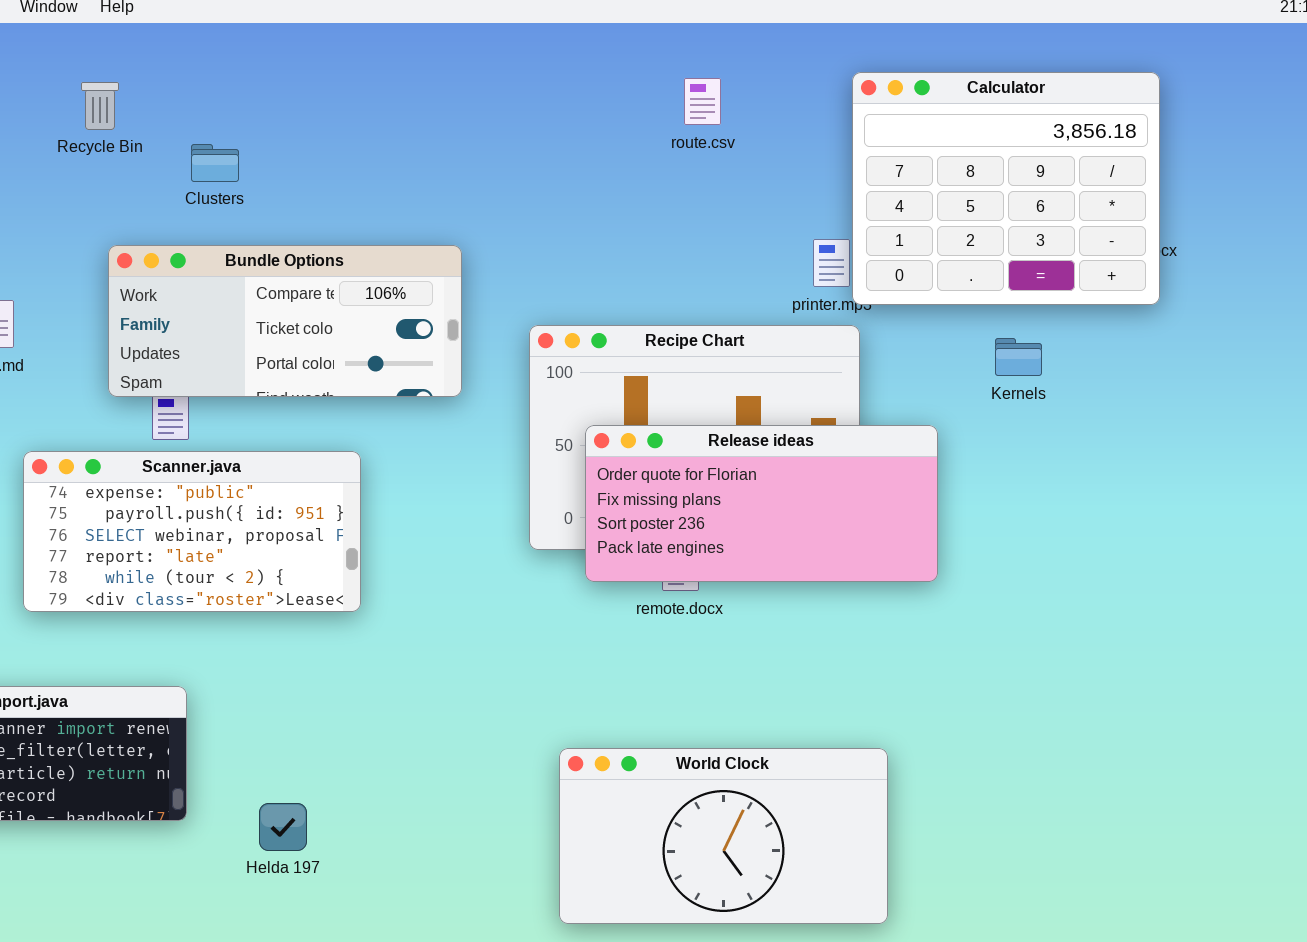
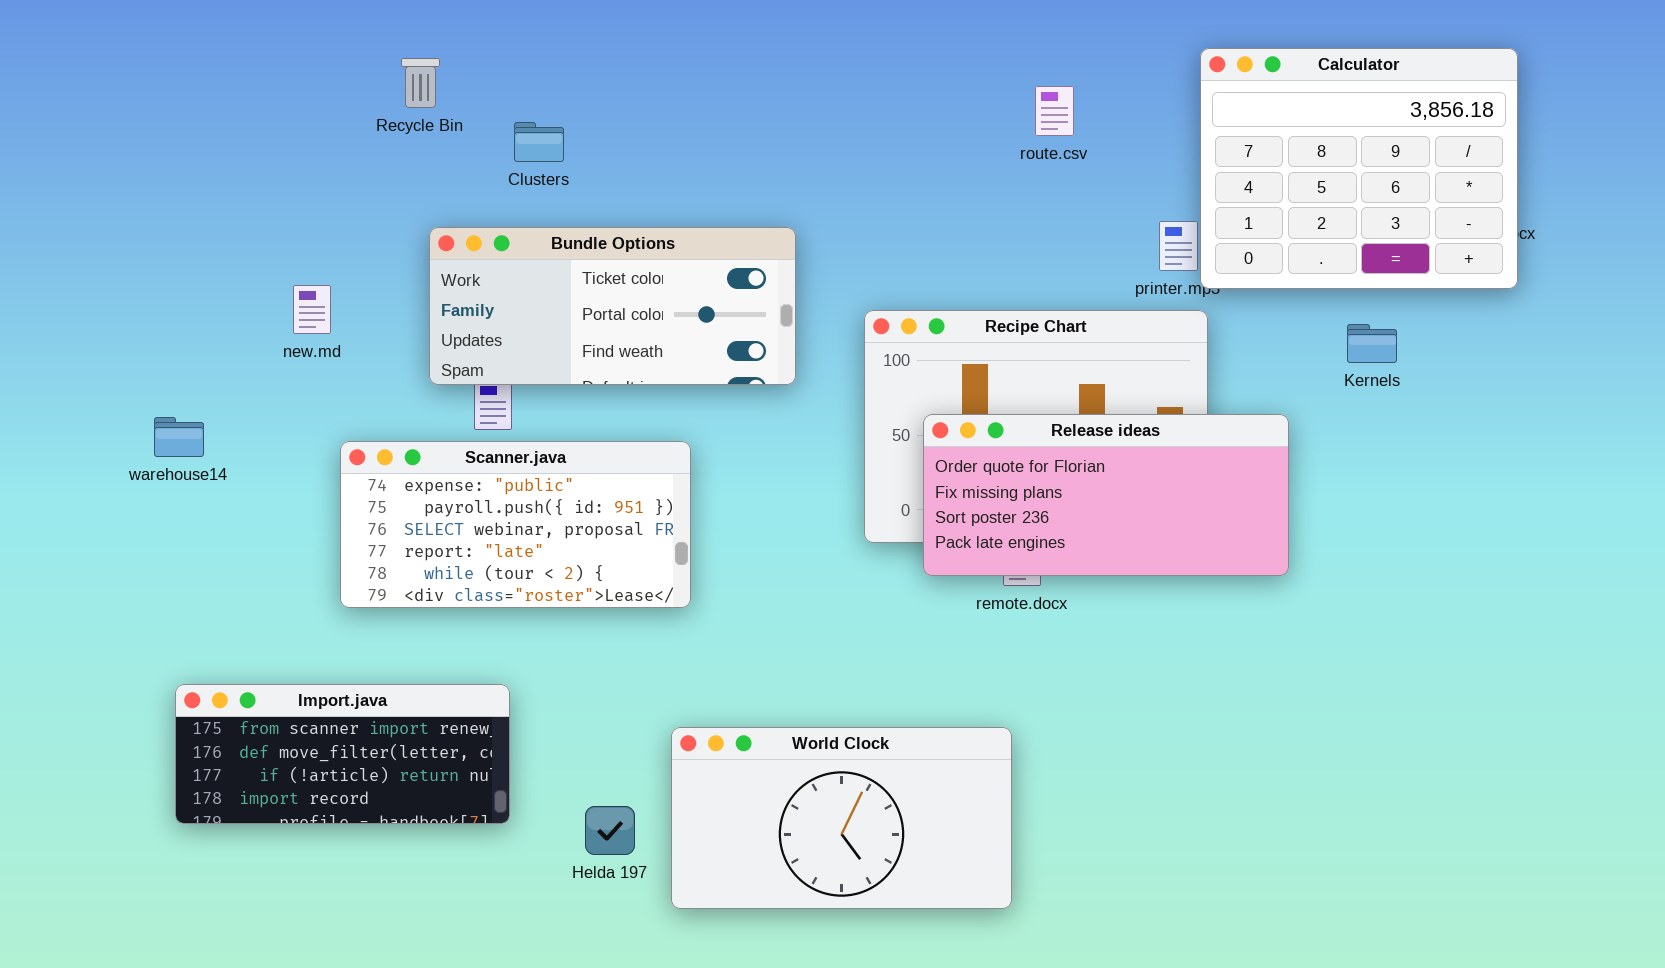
route.csv: [684,78,721,125] -> [1035,86,1074,136], moved
Bundle Options: [108,245,462,397] -> [429,227,796,385], scrolled down 1 row
World Clock: [559,748,888,924] -> [671,727,1012,909], moved

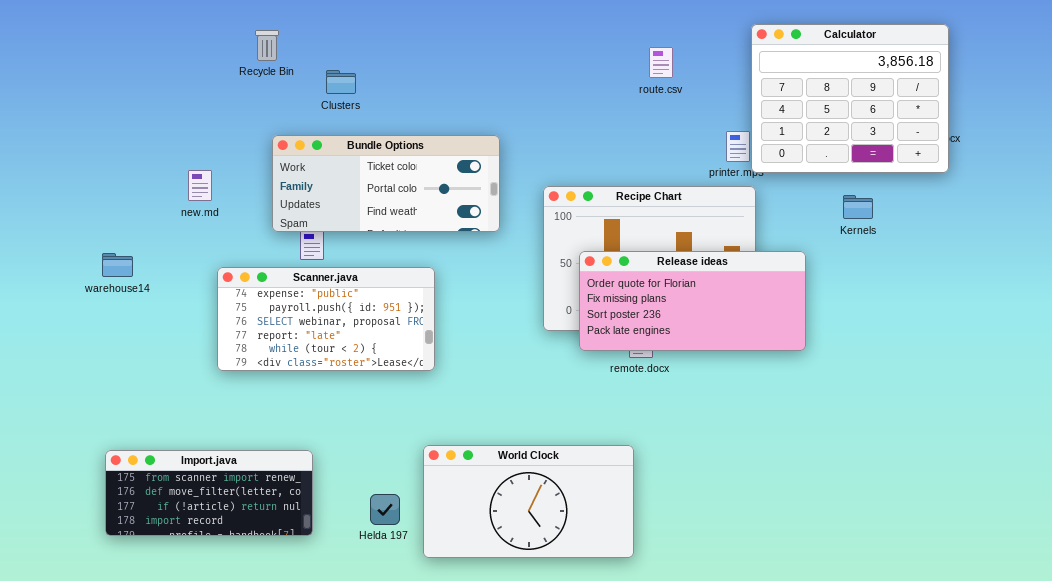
Import.java: [175,684,510,824] -> [105,450,313,536], moved

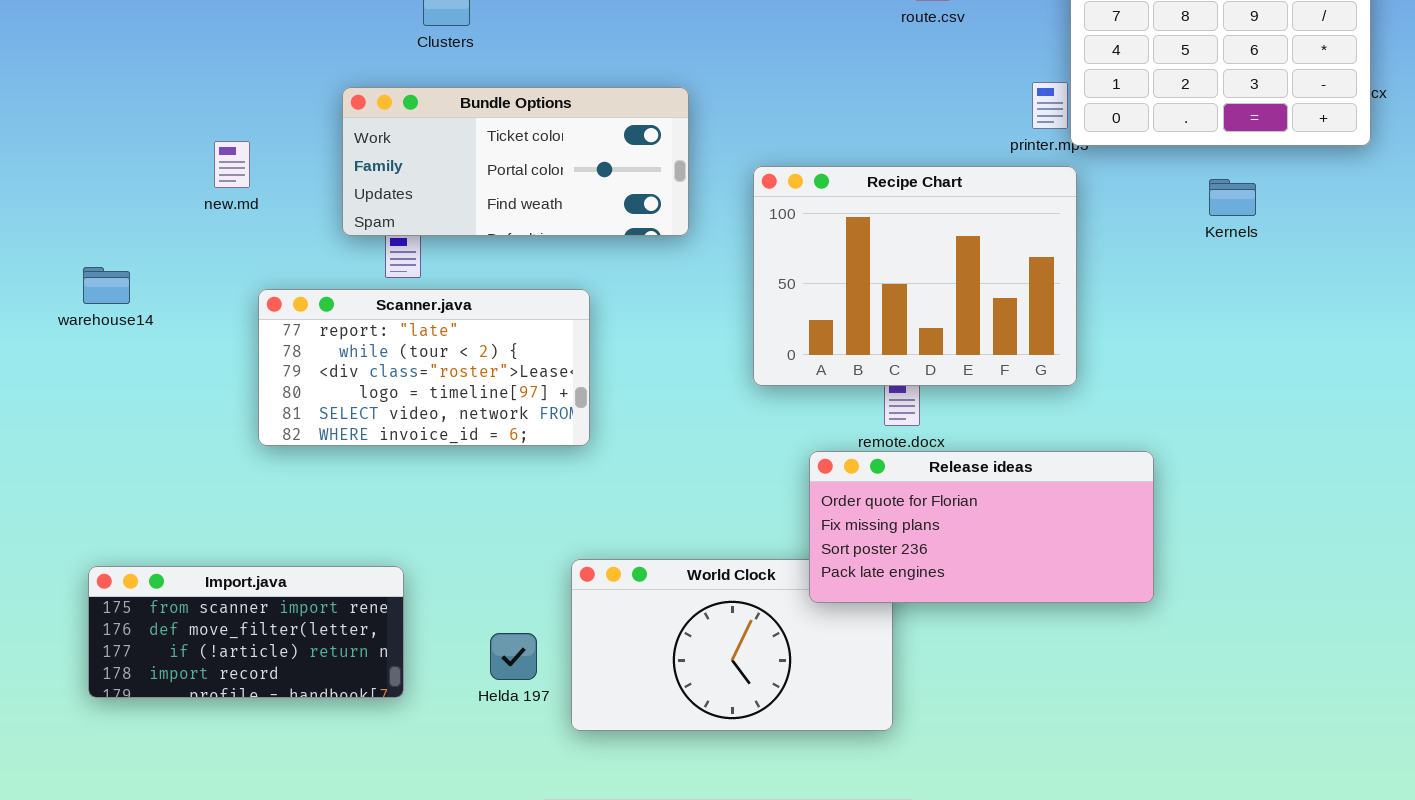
Release ideas: [579,251,806,351] -> [809,451,1154,603], moved
Scanner.java: [217,267,435,371] -> [258,289,590,446], scrolled down 3 rows

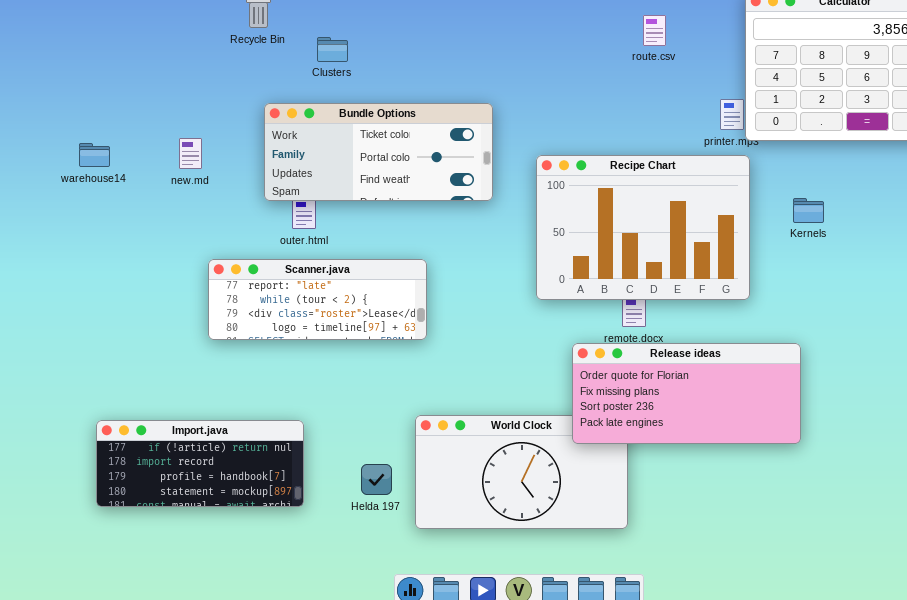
Kernels: [1209,179,1256,216] -> [793,198,824,223], moved
warehouse14: [83,267,130,304] -> [79,143,110,167], moved
Scanner.java: [258,289,590,446] -> [208,259,427,340], resized
Import.java: [88,566,404,698] -> [96,420,304,507], scrolled down 2 rows

